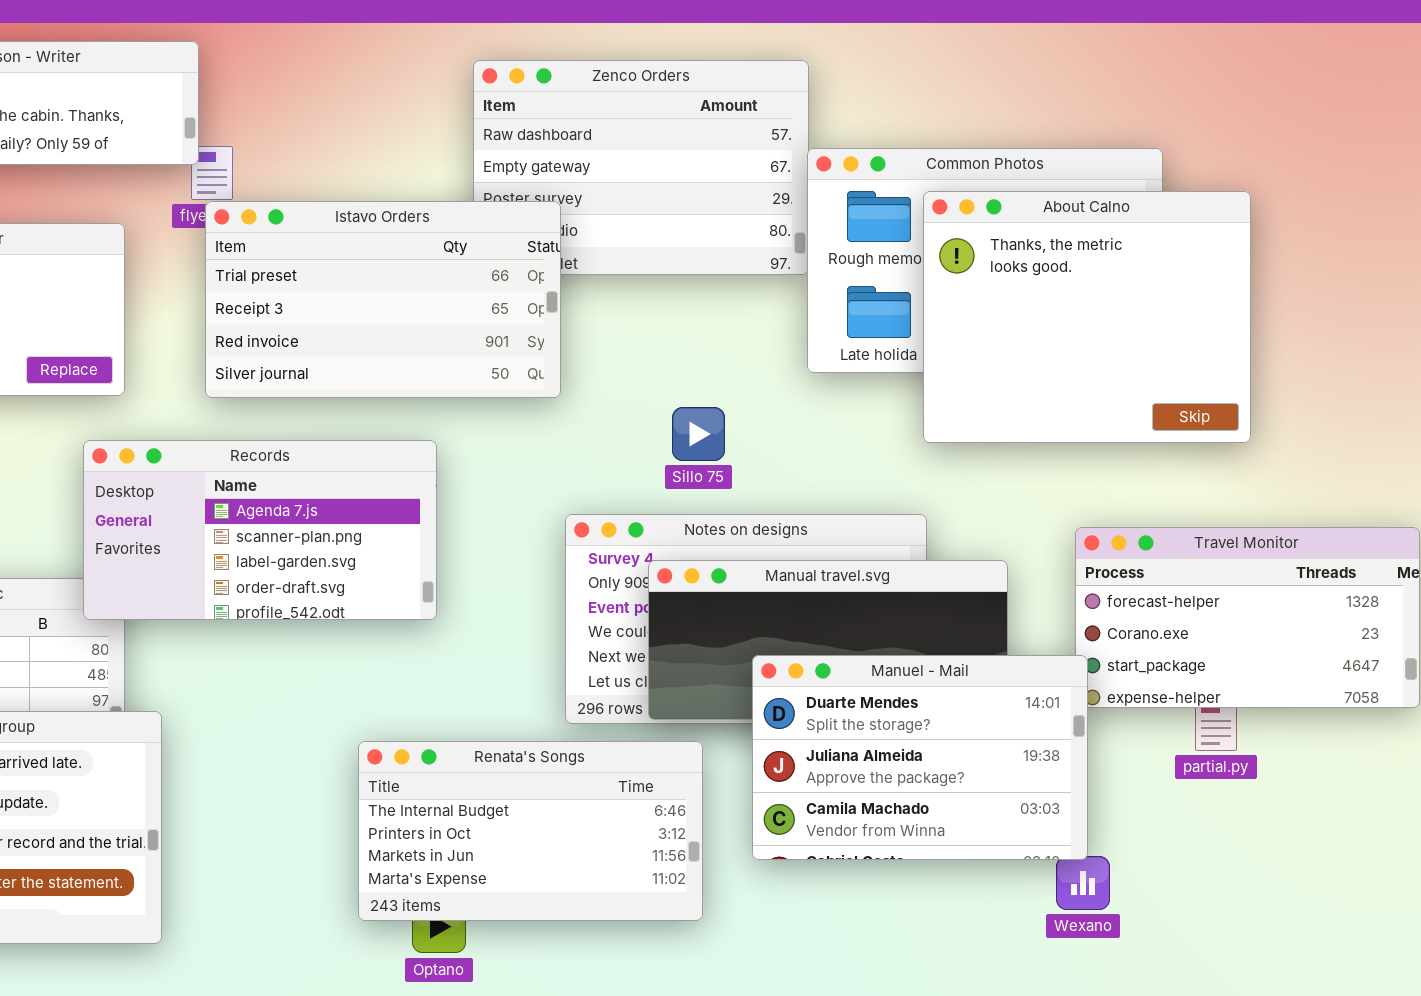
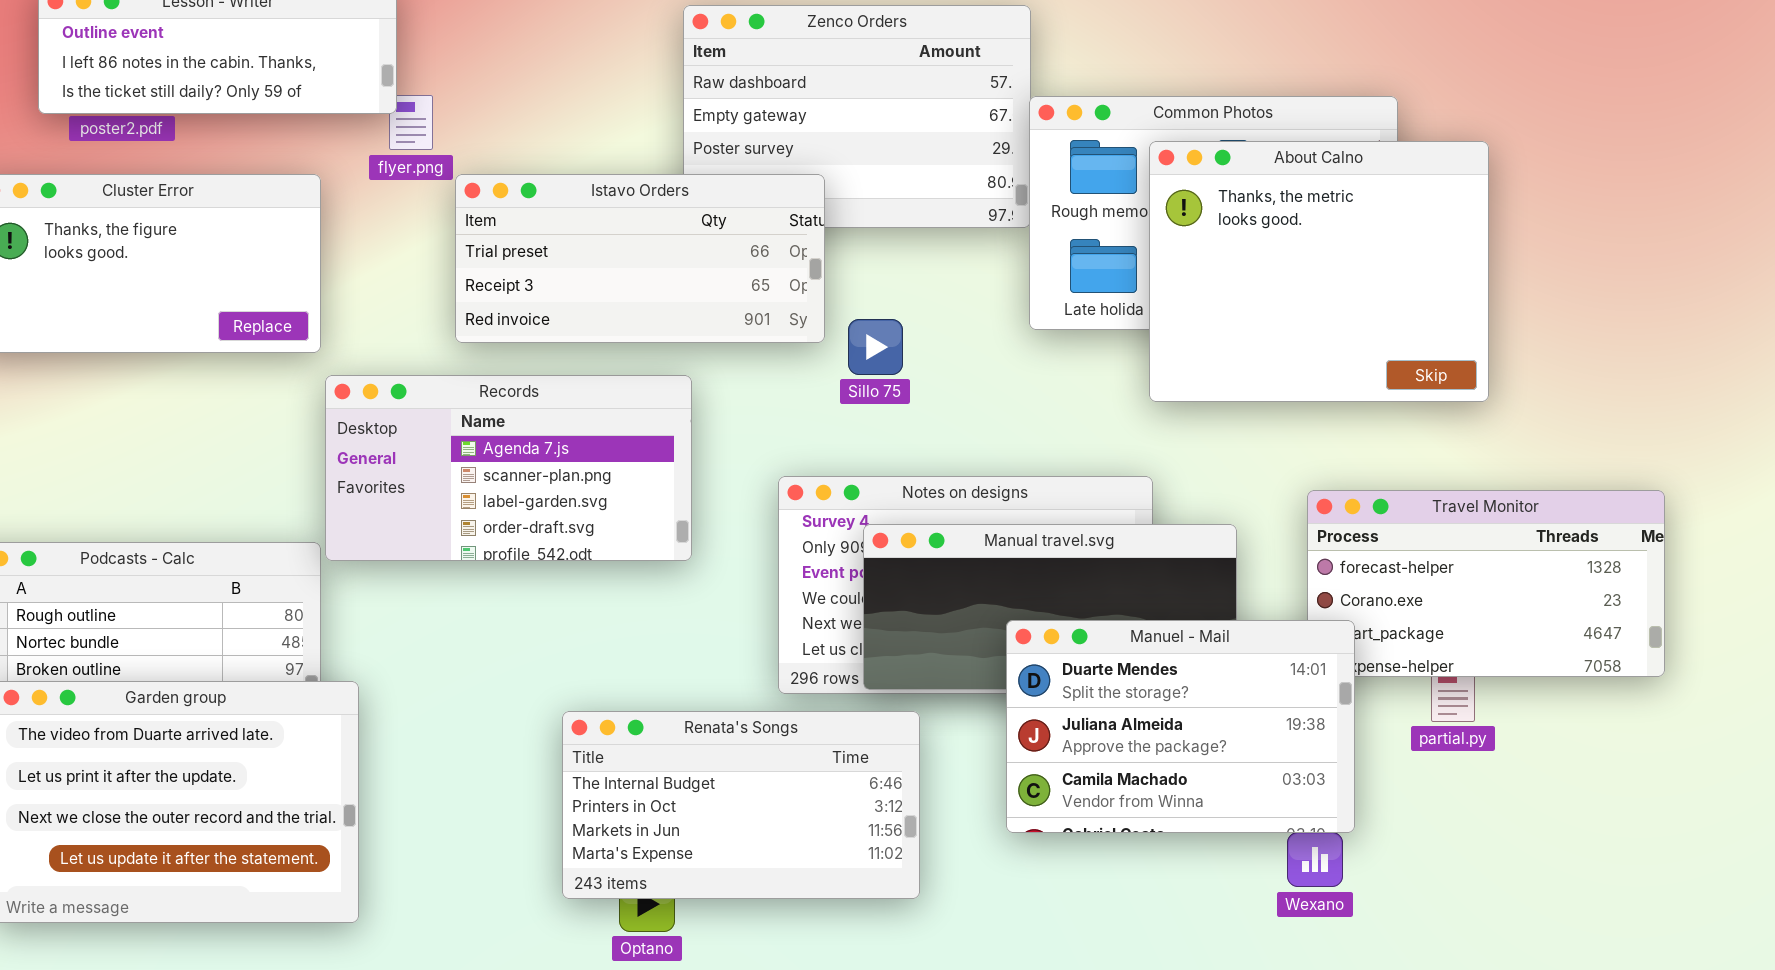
Istavo Orders: [205,201,561,398] -> [455,174,825,343], moved, resized
Sillo 75: [672,407,725,461] -> [848,319,903,375], moved
Records: [83,440,437,620] -> [325,375,692,561], moved
Manuel - Mail: [752,655,1088,860] -> [1006,620,1355,833], moved

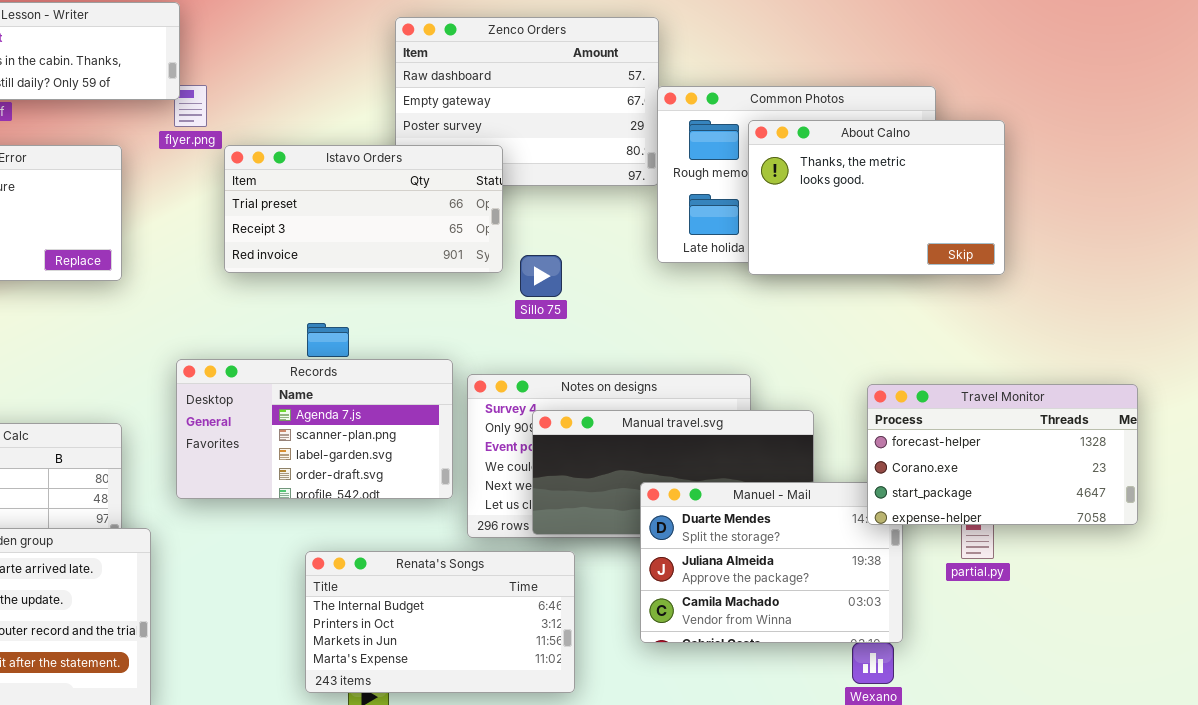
About Calno: [1149,141,1489,402] -> [748,120,1005,275], resized
Records: [325,375,692,561] -> [176,359,453,499], moved
Travel Monitor: [1307,490,1665,677] -> [867,384,1138,525], raised

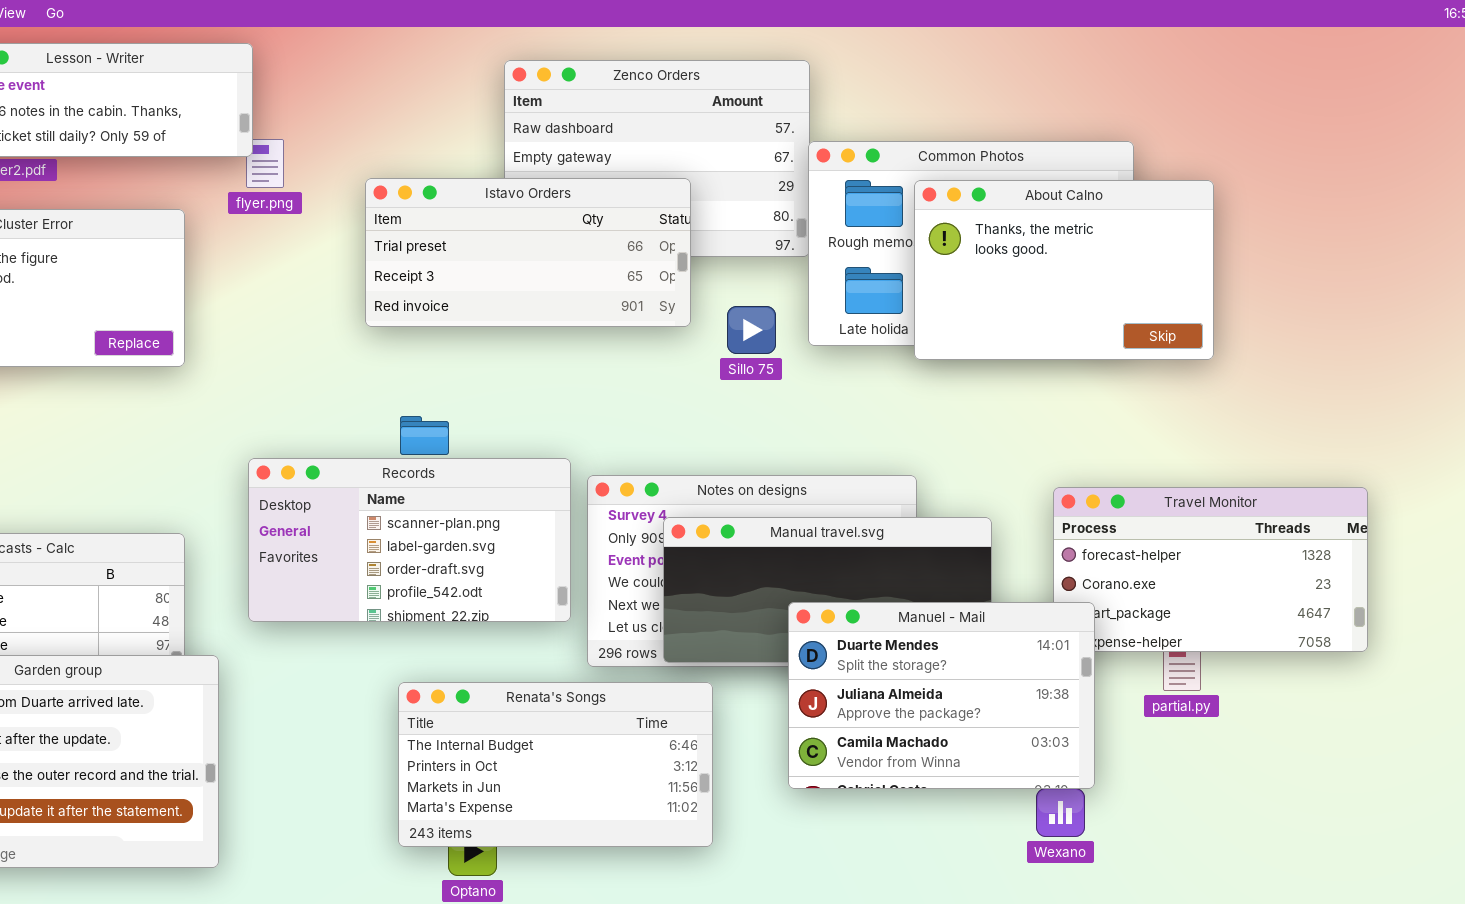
Istavo Orders: [224,145,503,273] -> [365,178,691,327], moved
Sillo 75: [520,255,562,297] -> [727,306,776,354], moved
Records: [176,359,453,499] -> [248,458,571,622], scrolled down 1 row
Manuel - Mail: [640,482,903,643] -> [788,602,1095,789], raised

